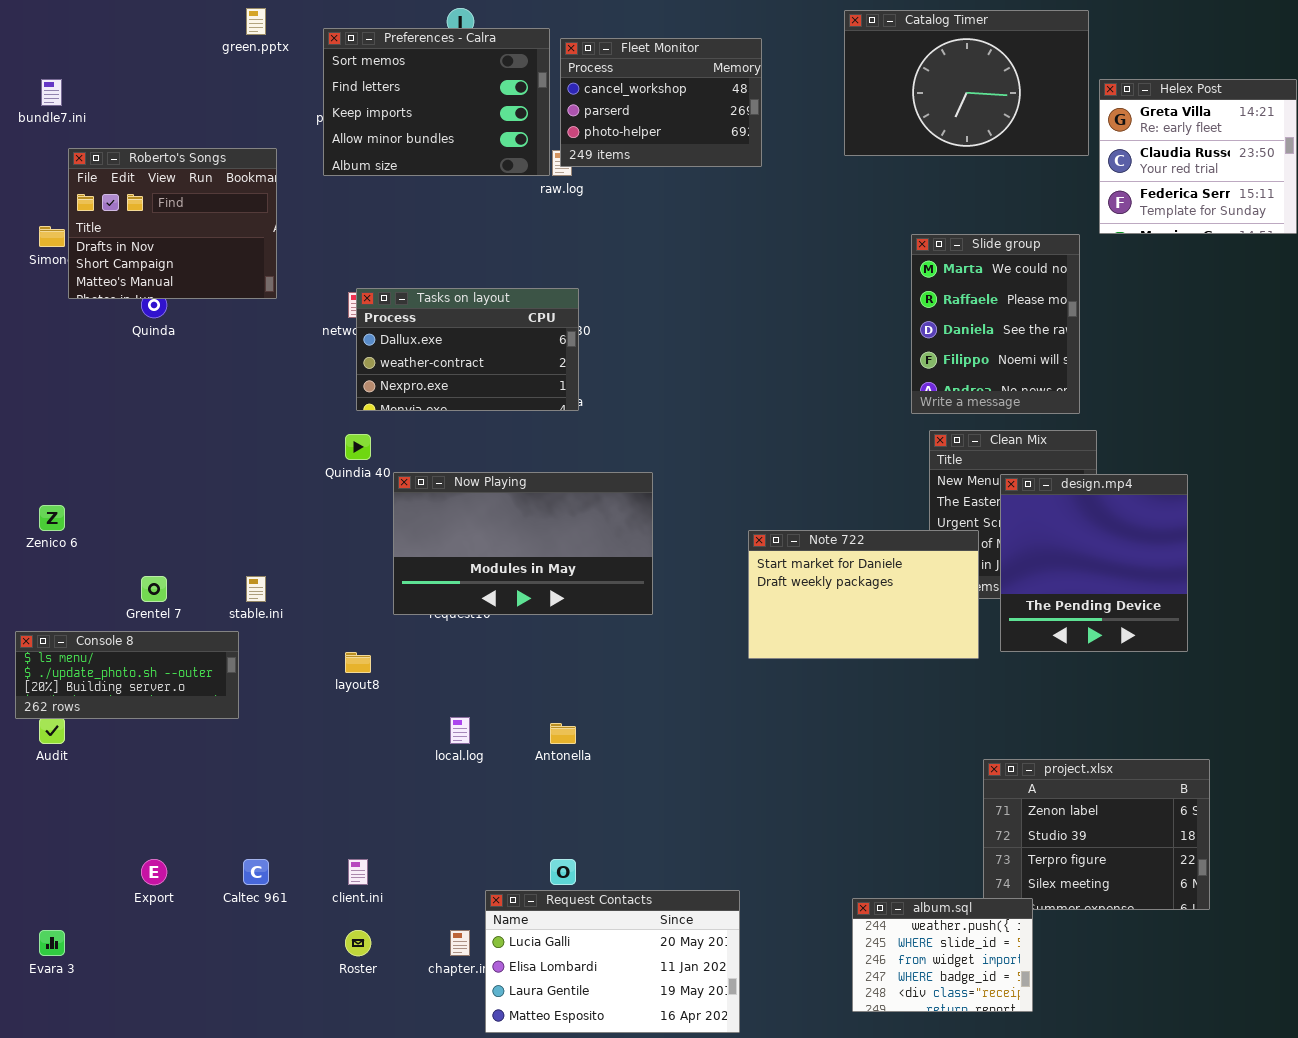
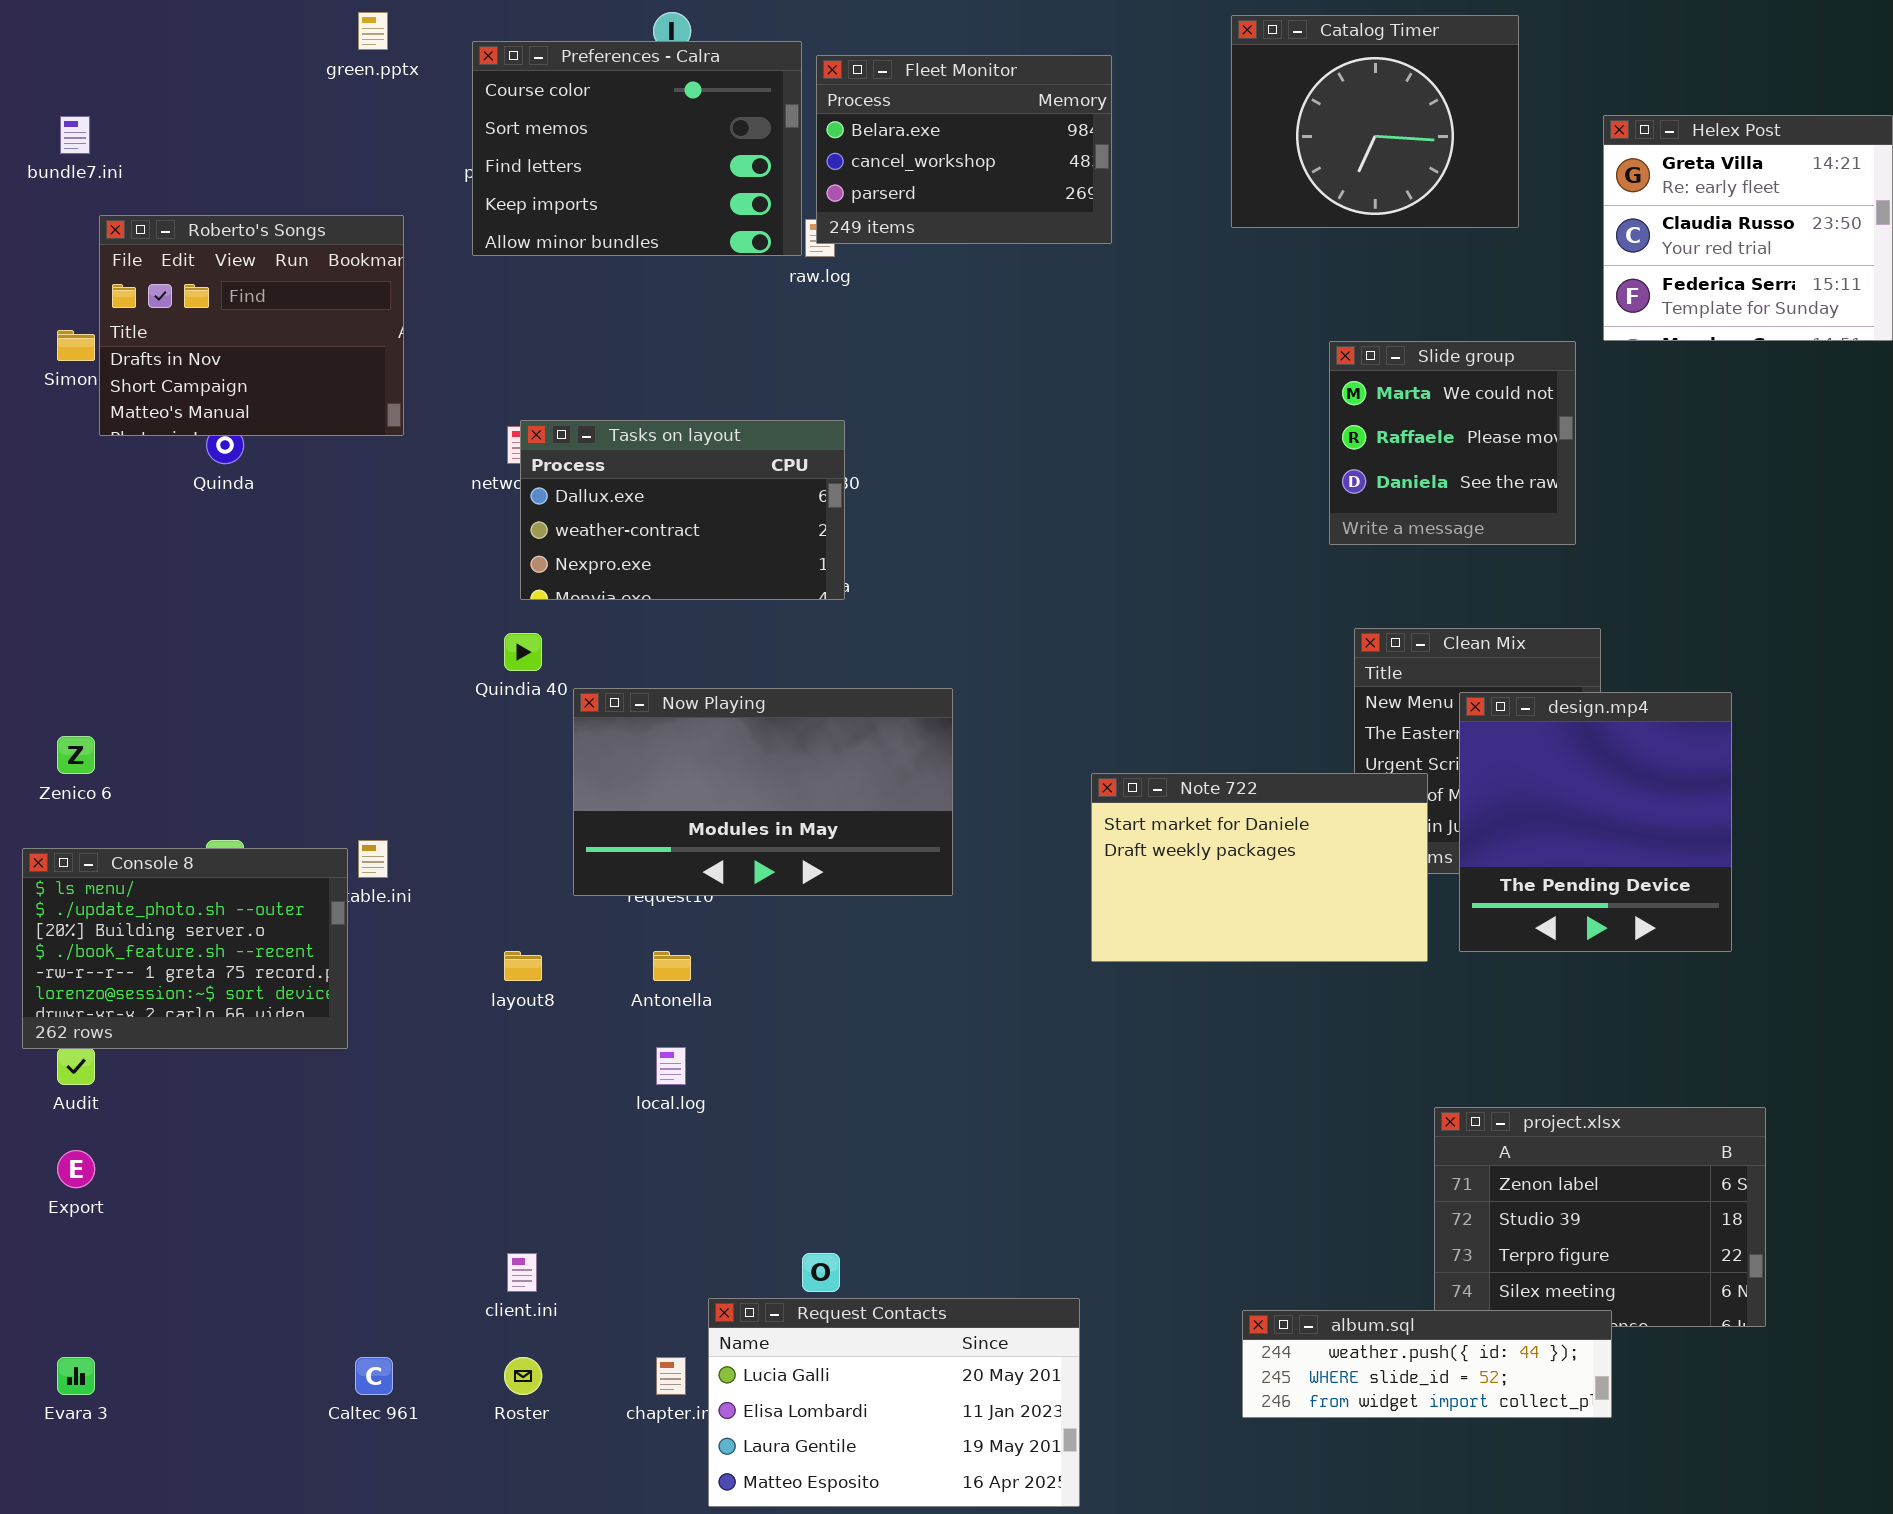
Catalog Timer: [844,10,1089,156] -> [1231,15,1519,228], resized
Preferences - Calra: [323,28,550,176] -> [472,41,802,256], scrolled up 1 row
Fleet Monitor: [560,38,762,167] -> [816,55,1112,244], scrolled up 1 row
Slide group: [911,234,1080,414] -> [1329,341,1576,545], resized
Console 8: [15,631,239,719] -> [22,848,348,1049], resized
Antonella: [550,723,576,744] -> [653,951,691,981], moved
Export: [141,859,167,885] -> [57,1150,95,1188], moved
Caltec 961: [243,859,269,885] -> [355,1357,393,1395], moved
album.sql: [852,898,1033,1012] -> [1242,1310,1612,1418], resized

